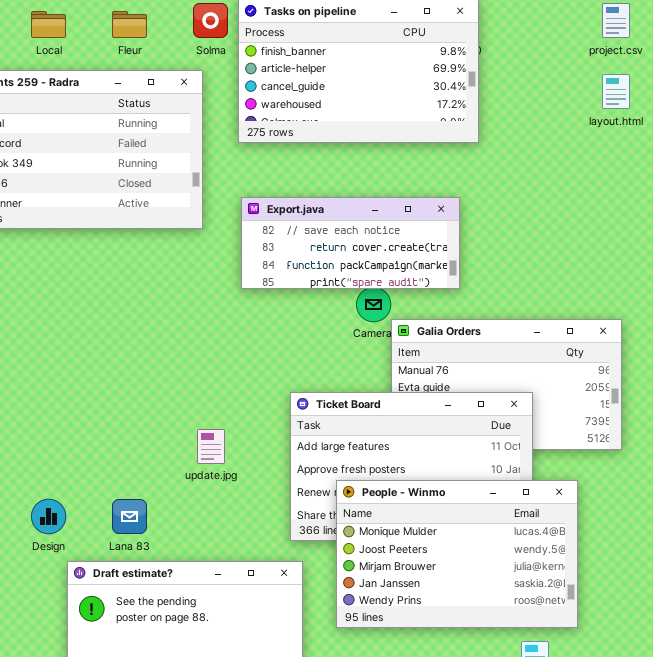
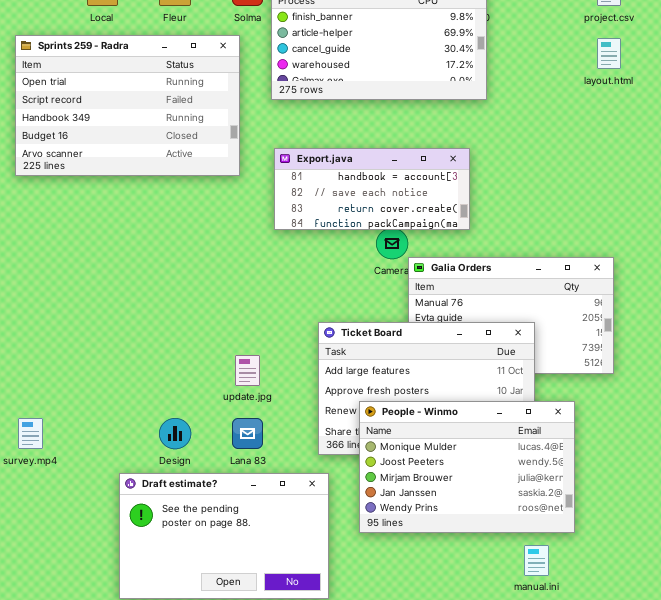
Export.java: [241,197,460,289] -> [274,148,470,230], scrolled up 1 row
Design: [31,499,66,534] -> [159,418,191,449], moved
Lana 83: [112,499,147,534] -> [232,418,263,449], moved

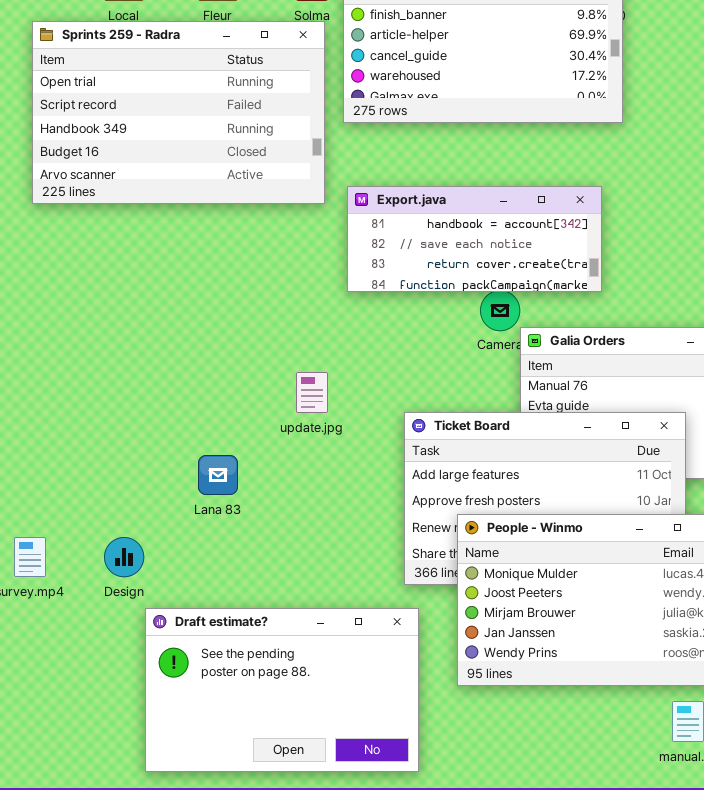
Sprints 259 - Radra: [15,35,240,176] -> [32,21,325,204], moved
update.jpg: [235,355,260,386] -> [296,372,328,413], moved
Design: [159,418,191,449] -> [104,537,144,577], moved
Lana 83: [232,418,263,449] -> [198,455,238,495], moved

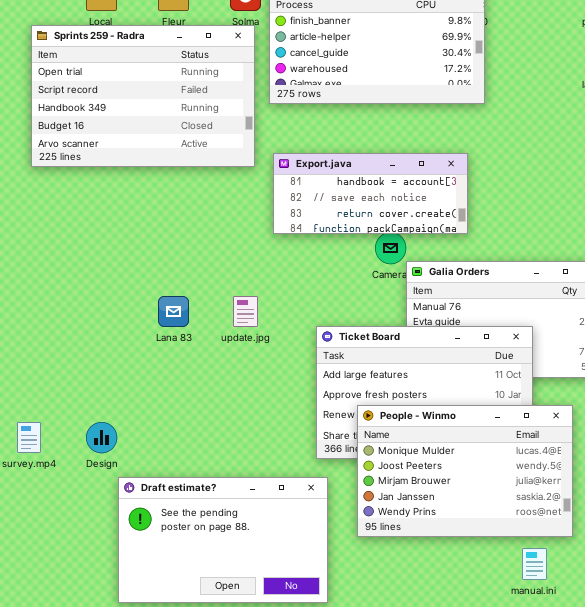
Lana 83: [198,455,238,495] -> [158,296,189,327], moved

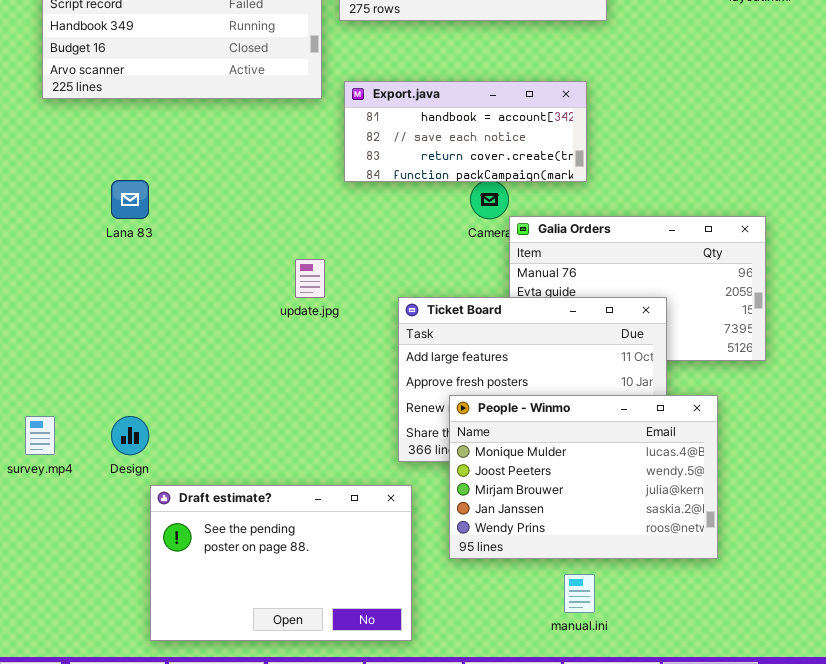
Lana 83: [158,296,189,327] -> [111,180,149,219], moved
manual.ini: [522,548,547,580] -> [564,574,595,613], moved

